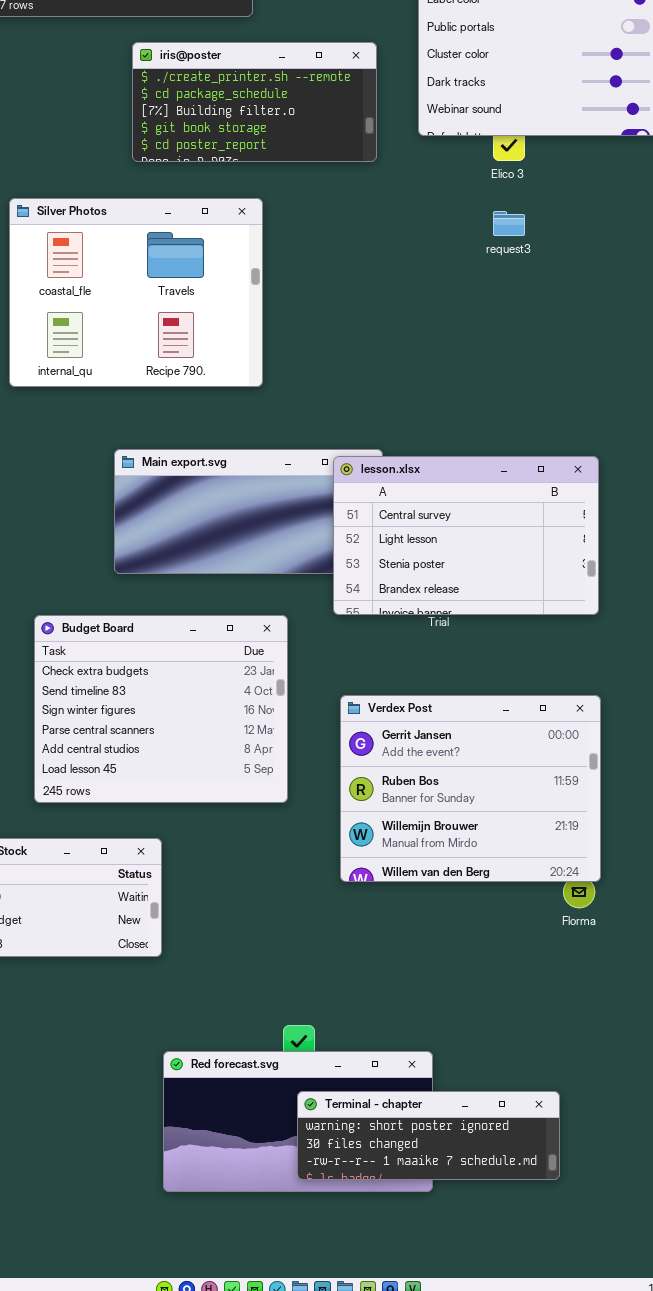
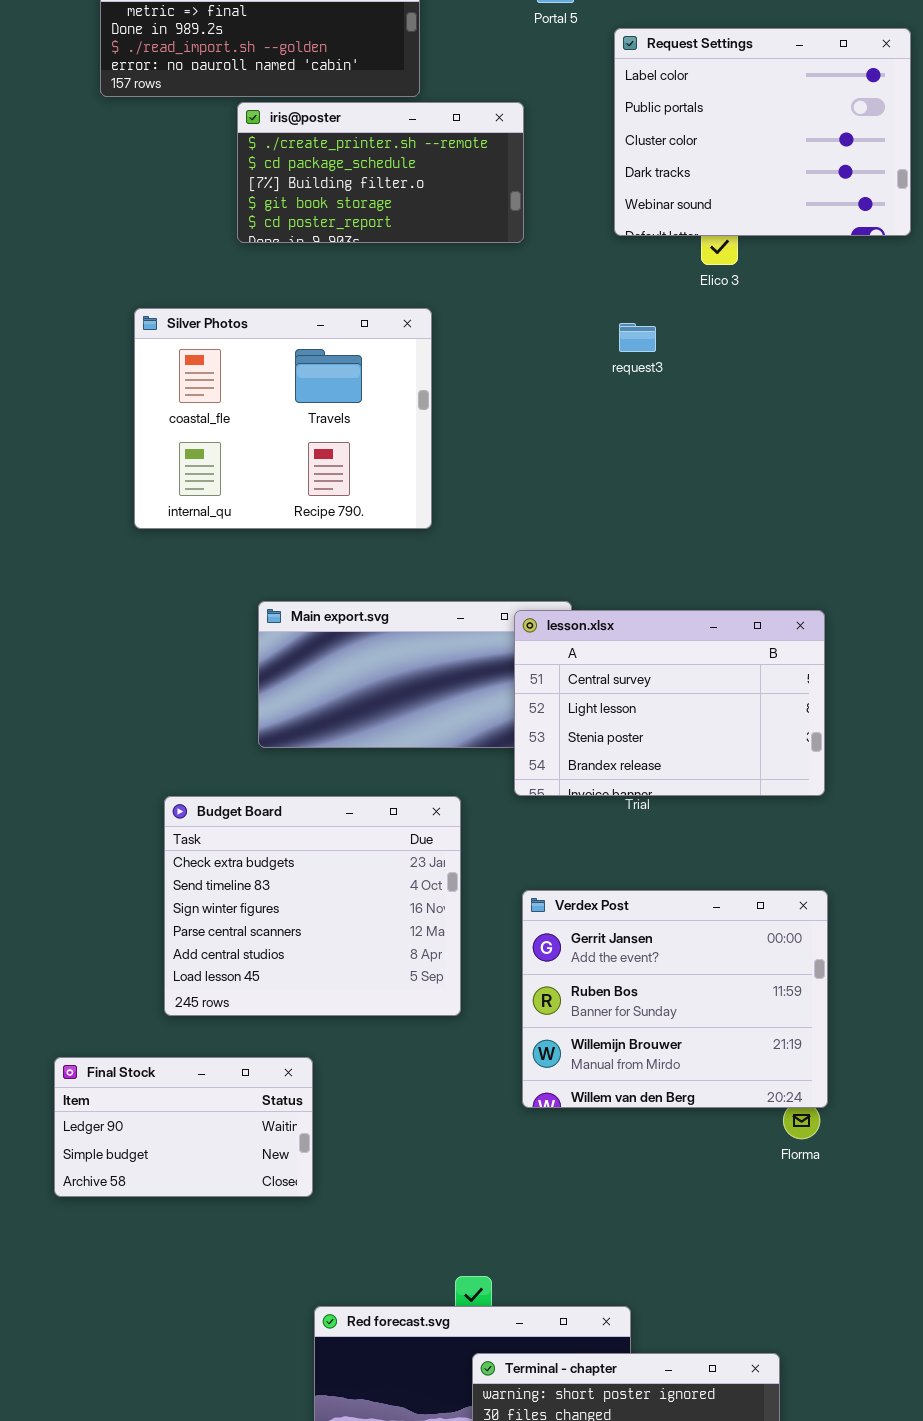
iris@poster: [132,42,377,162] -> [237,102,524,243], moved
request3: [493,211,525,236] -> [619,323,656,352], moved

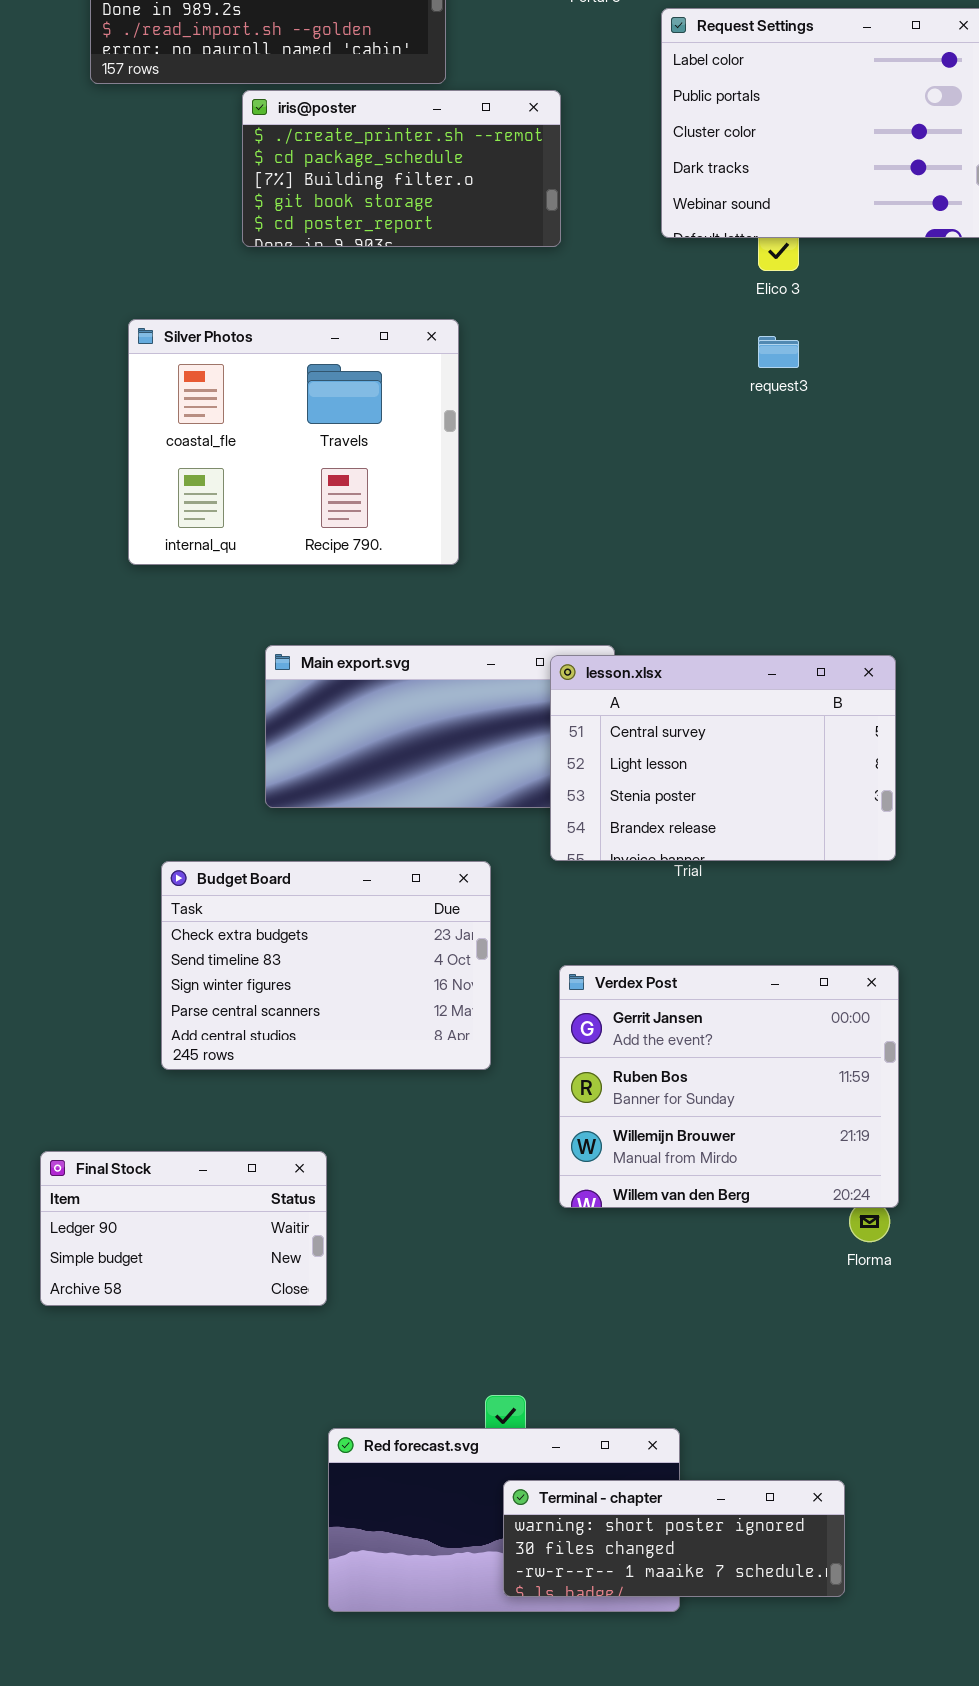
request3: [619,323,656,352] -> [758,336,799,368], moved
Budget Board: [164,796,461,1016] -> [161,861,491,1070], resized

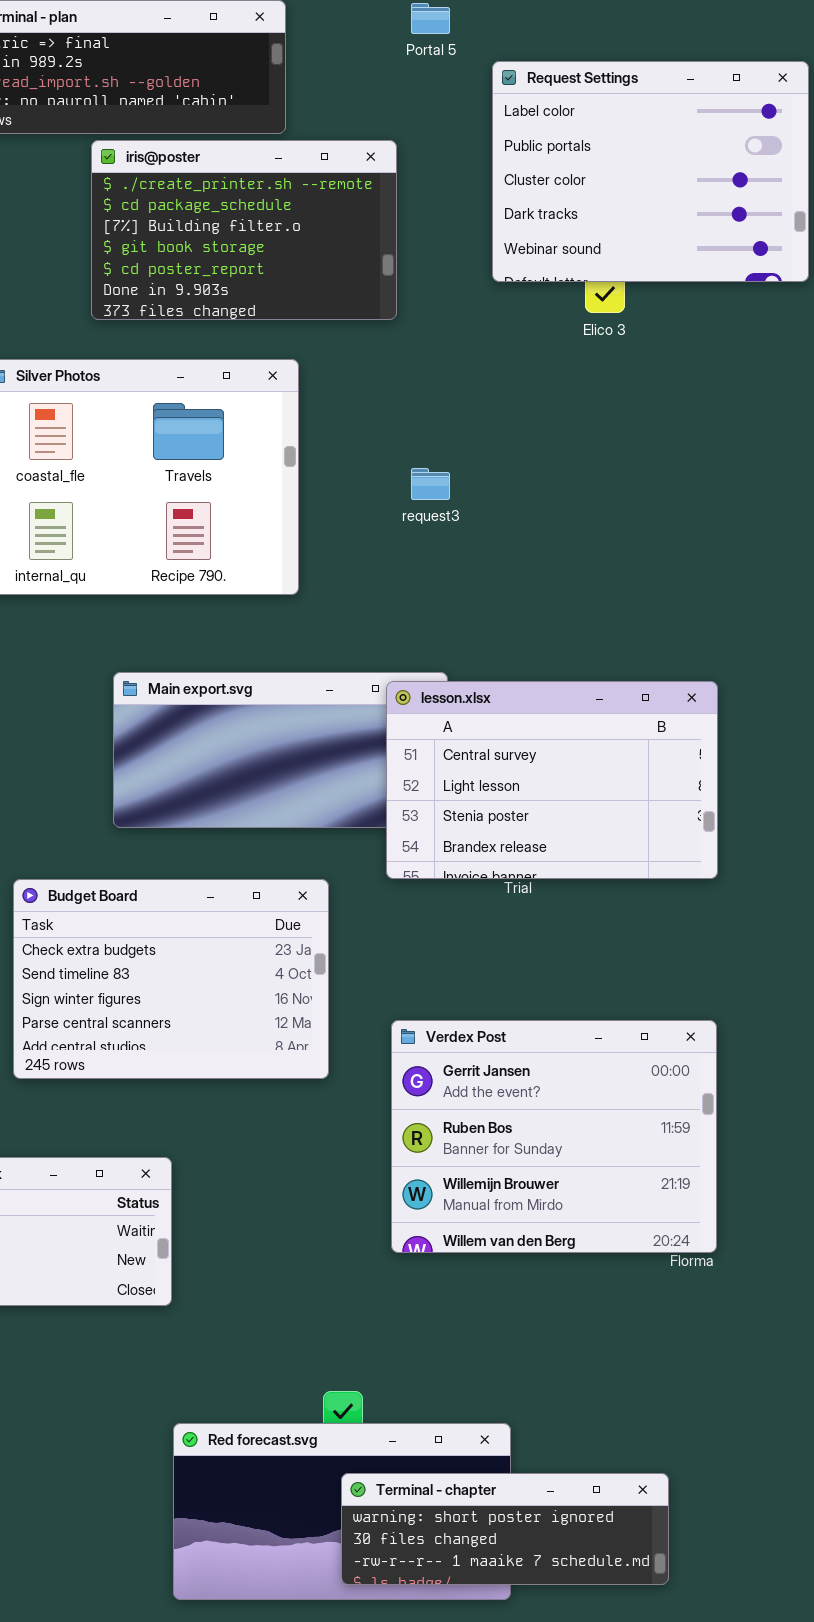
iris@poster: [242,90,561,247] -> [91,140,397,320], resized
request3: [758,336,799,368] -> [411,468,450,500], moved
Verdex Post: [559,965,899,1208] -> [391,1020,717,1253], moved

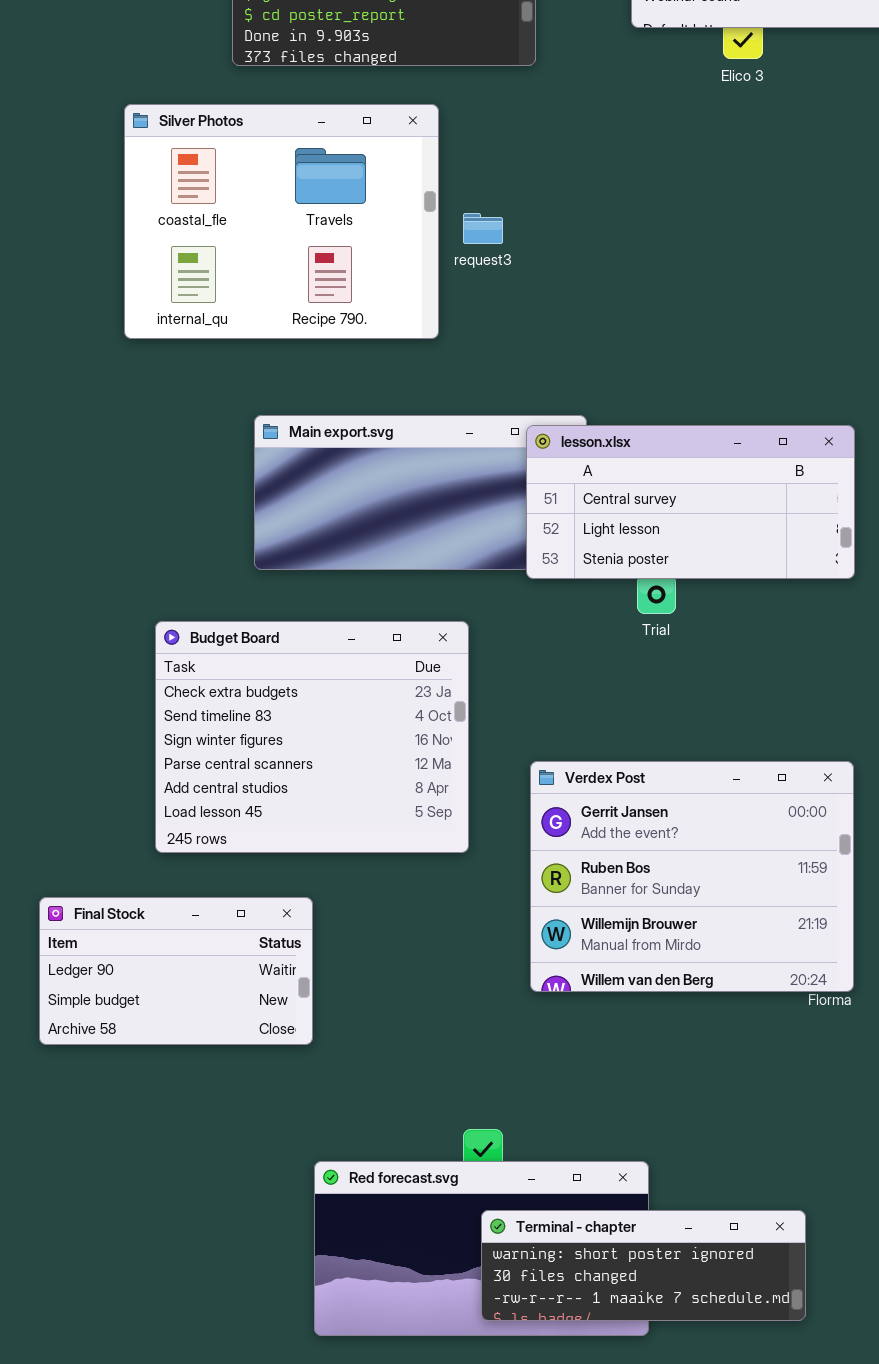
request3: [411,468,450,500] -> [463,213,503,244], moved
lesson.xlsx: [386,681,718,879] -> [526,425,855,579], resized
Budget Board: [13,879,329,1079] -> [155,621,469,853], resized

